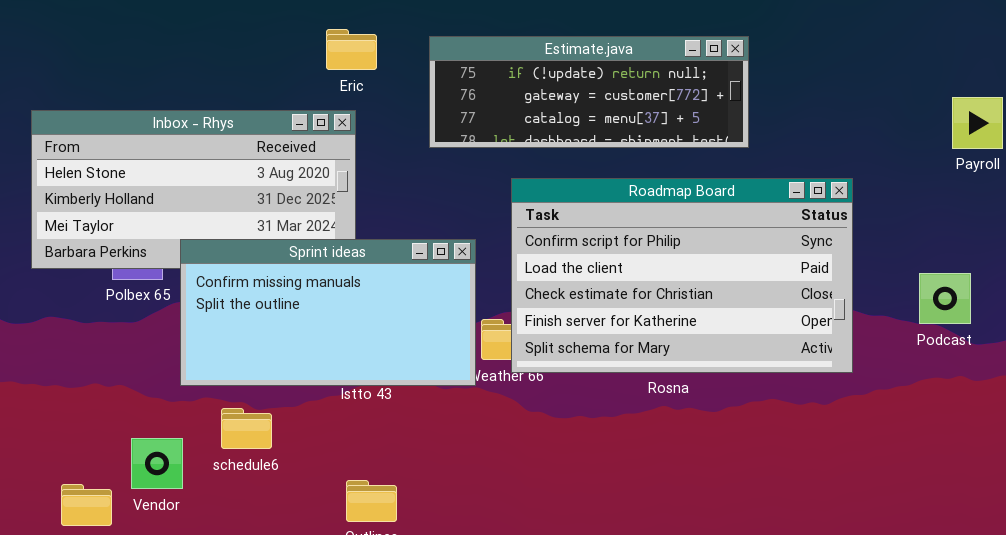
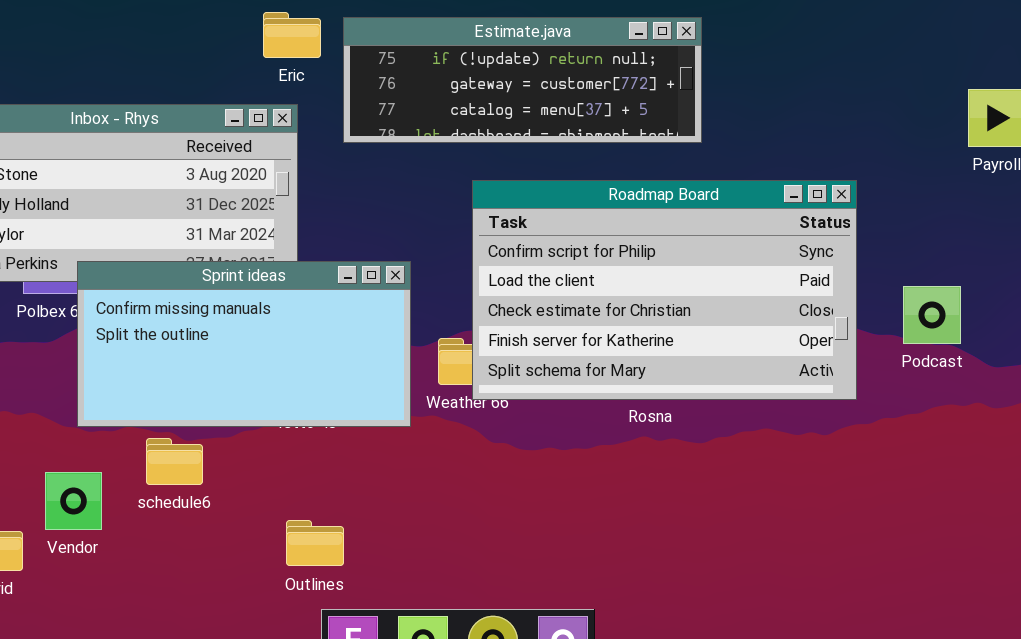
Estimate.java: [429,36,749,148] -> [343,17,702,143], moved
Sprint ideas: [180,239,476,386] -> [77,261,411,427], moved
Podcast: [919,273,971,324] -> [903,286,961,344], moved

